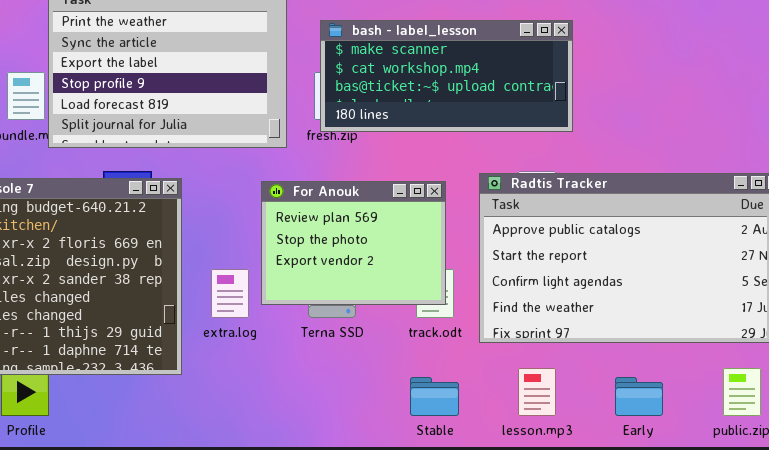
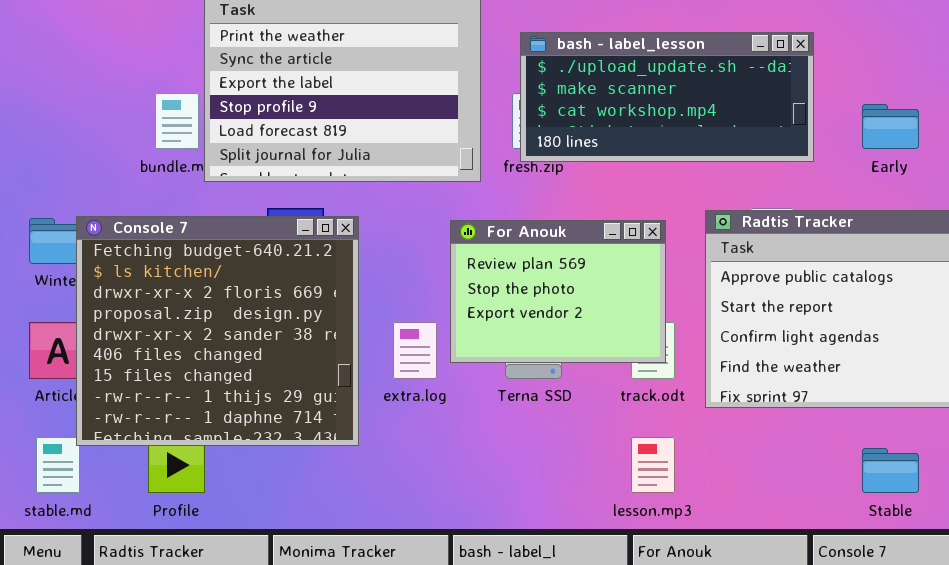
bash - label_lesson: [320,20,573,132] -> [520,32,814,162], scrolled up 1 row
lesson.mp3: [518,368,556,416] -> [631,437,675,493], moved
Stable: [410,377,459,416] -> [862,448,919,493], moved
Early: [615,377,663,416] -> [862,104,919,149], moved

